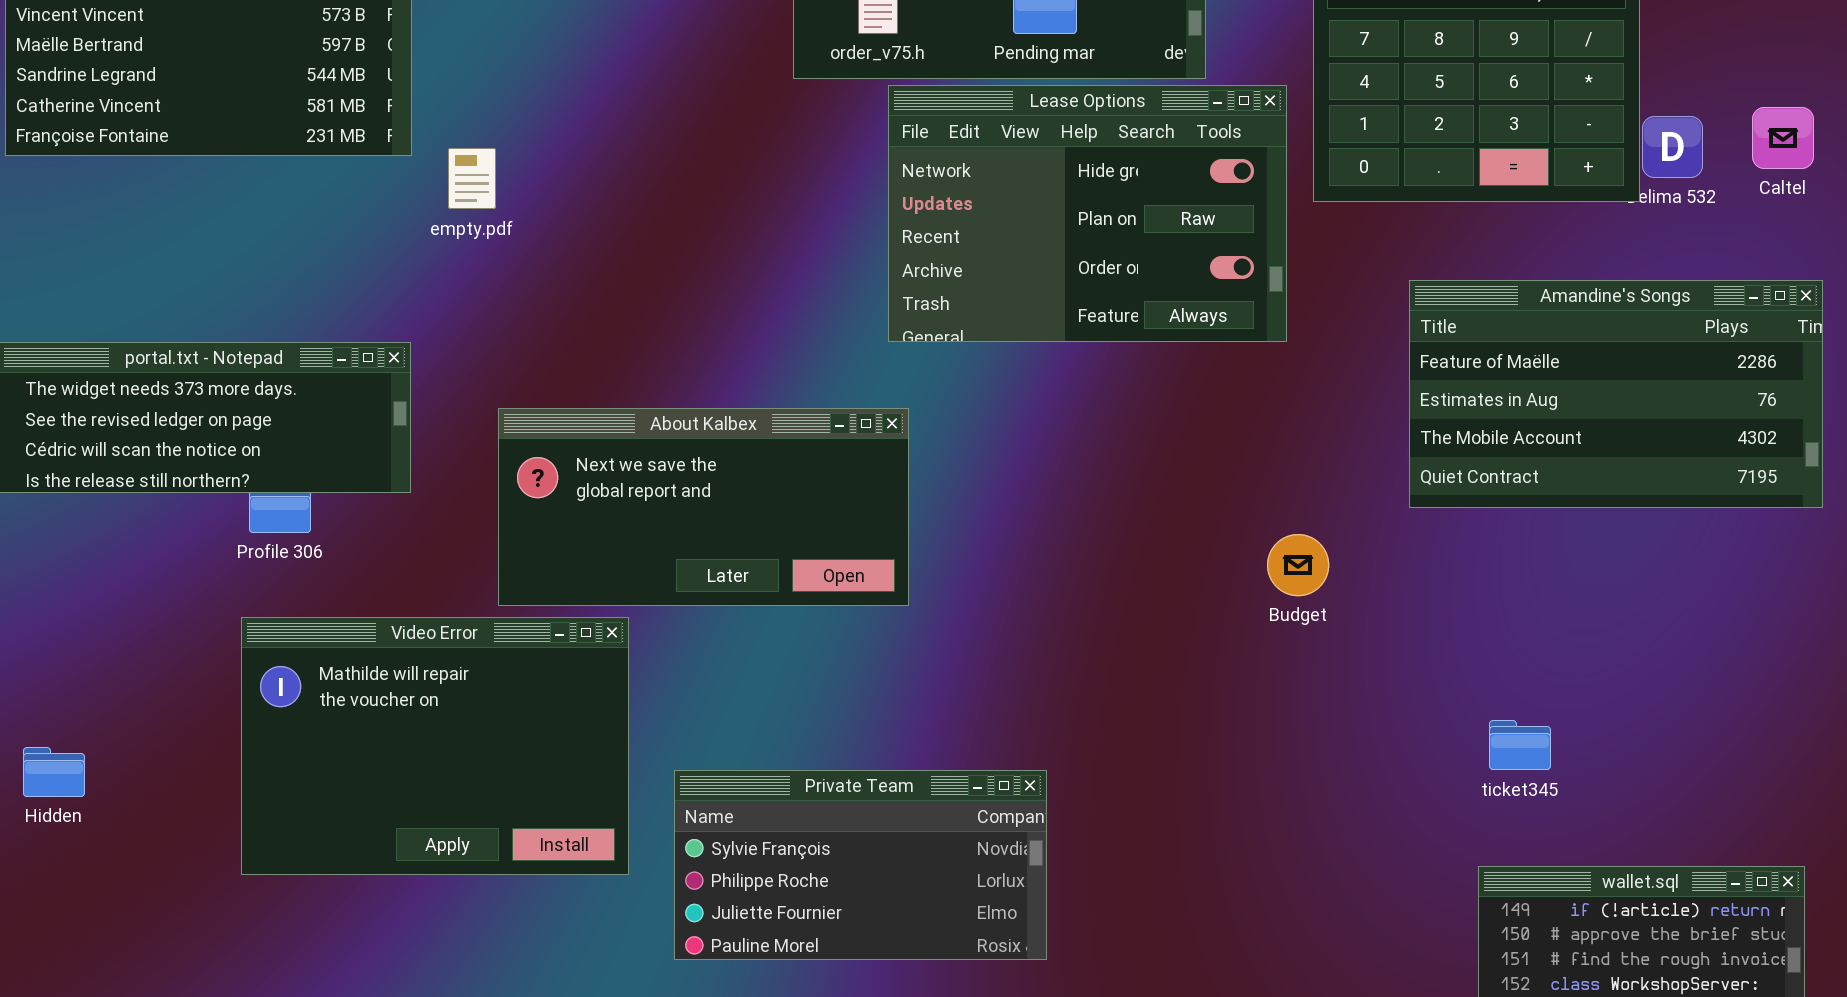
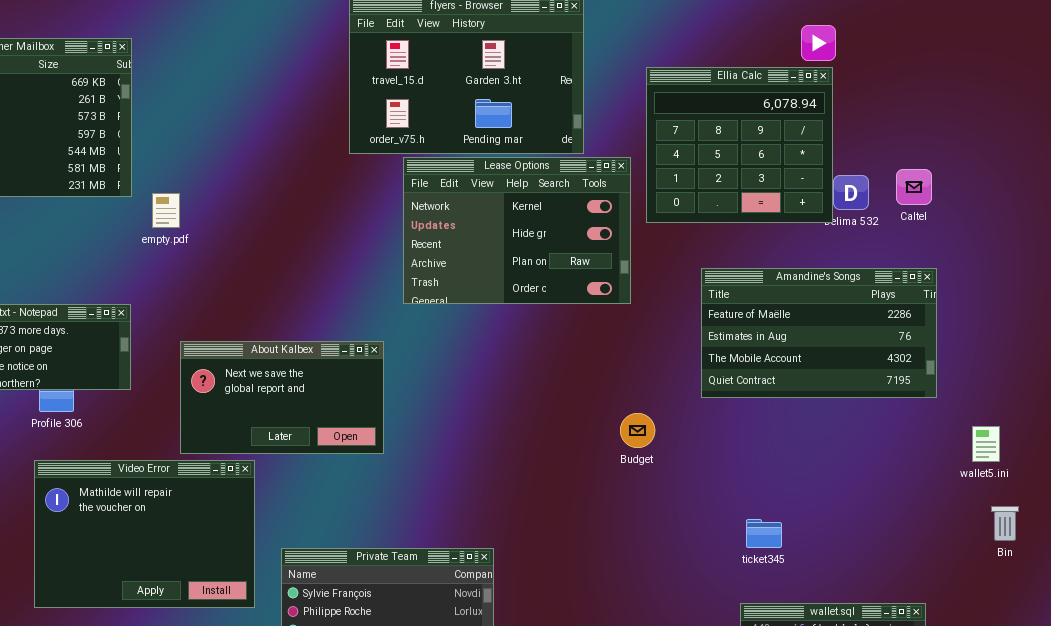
Lease Options: [888,85,1287,342] -> [403,157,631,304], scrolled up 1 row
About Kalbex: [498,408,909,606] -> [180,341,384,454], resized

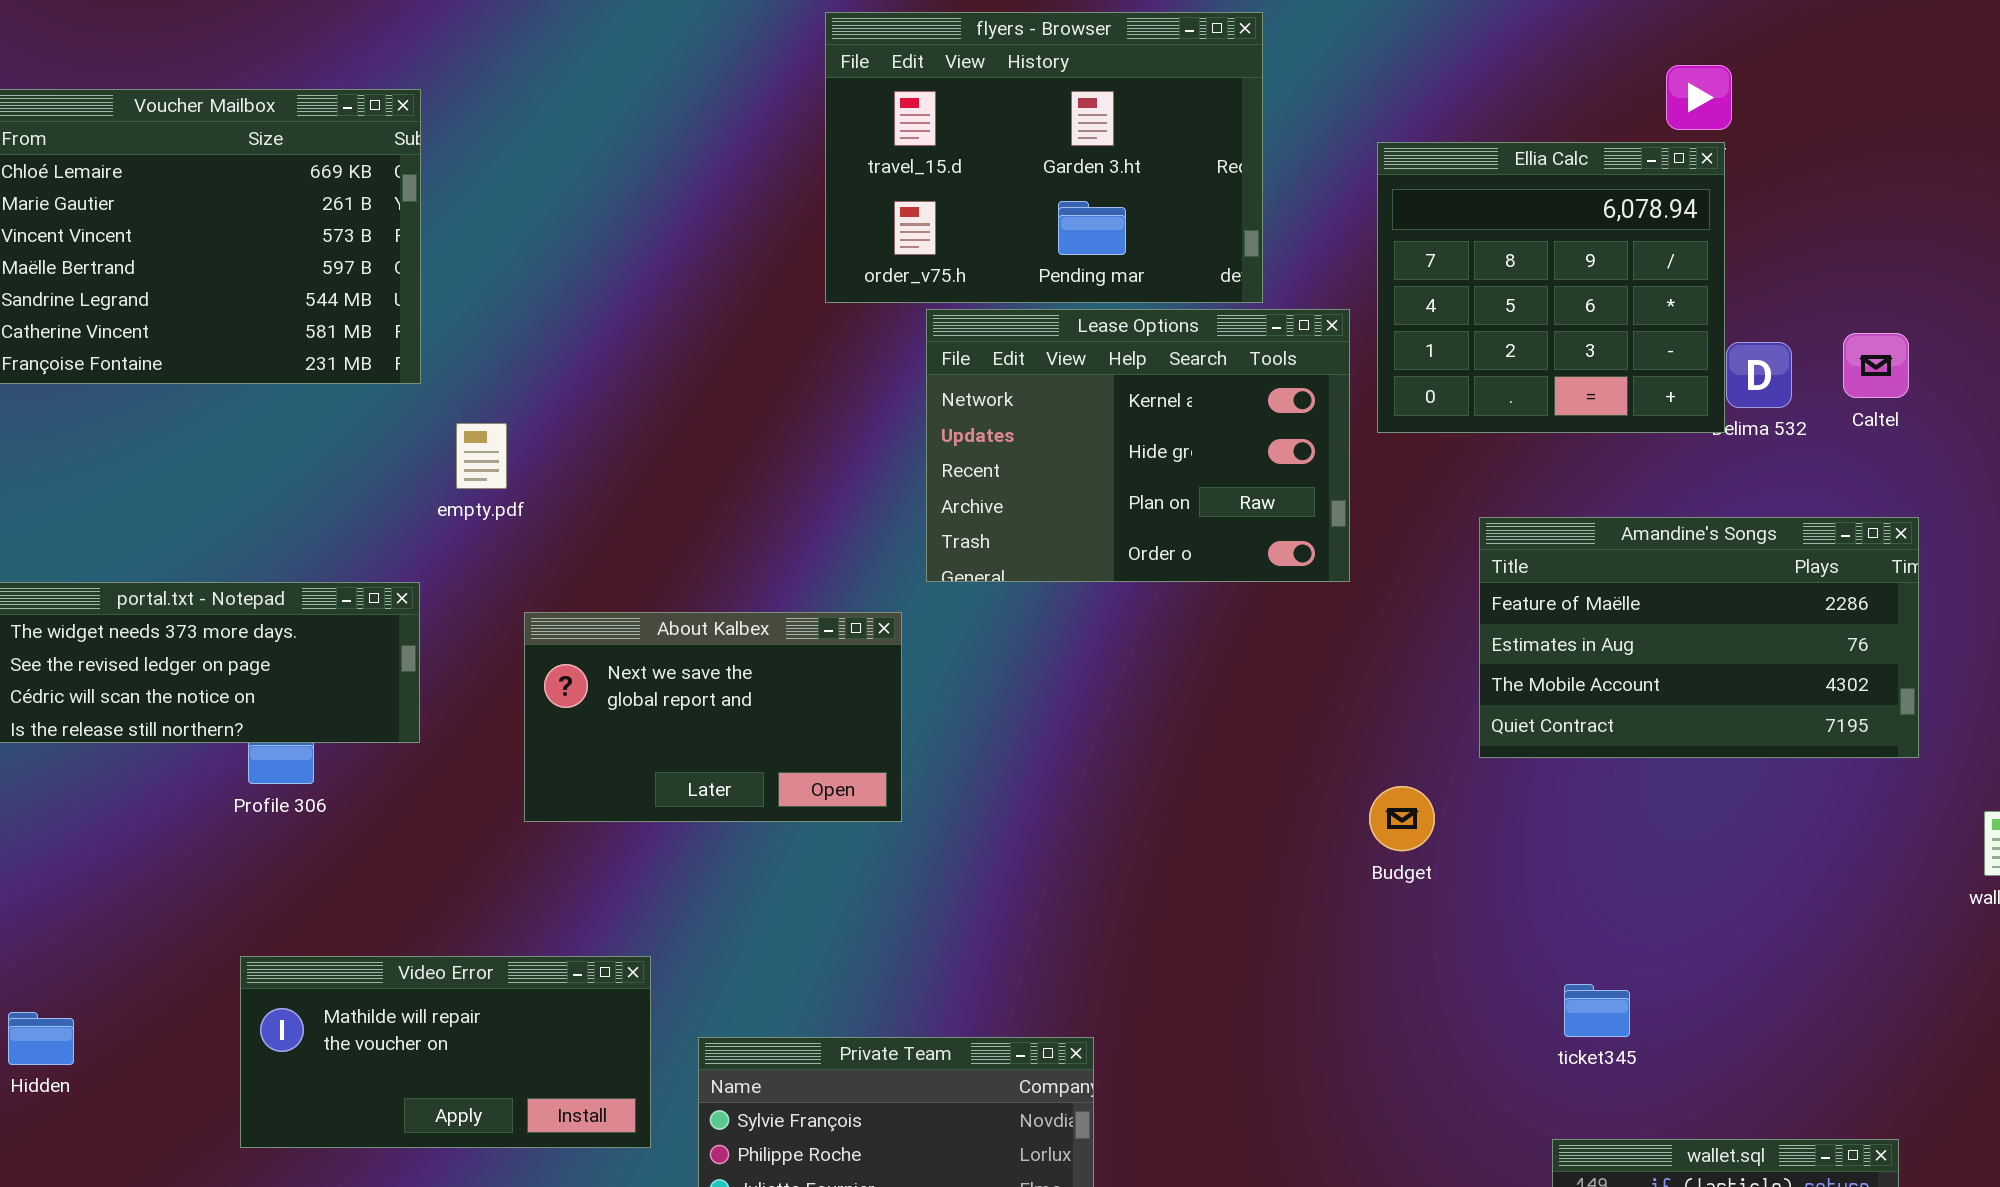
empty.pdf: [152,193,180,228] -> [456,423,507,489], moved
About Kalbex: [180,341,384,454] -> [524,612,902,822], moved
Budget: [620,413,655,448] -> [1369,786,1435,851], moved
Video Error: [34,460,255,608] -> [240,956,651,1148], resized

